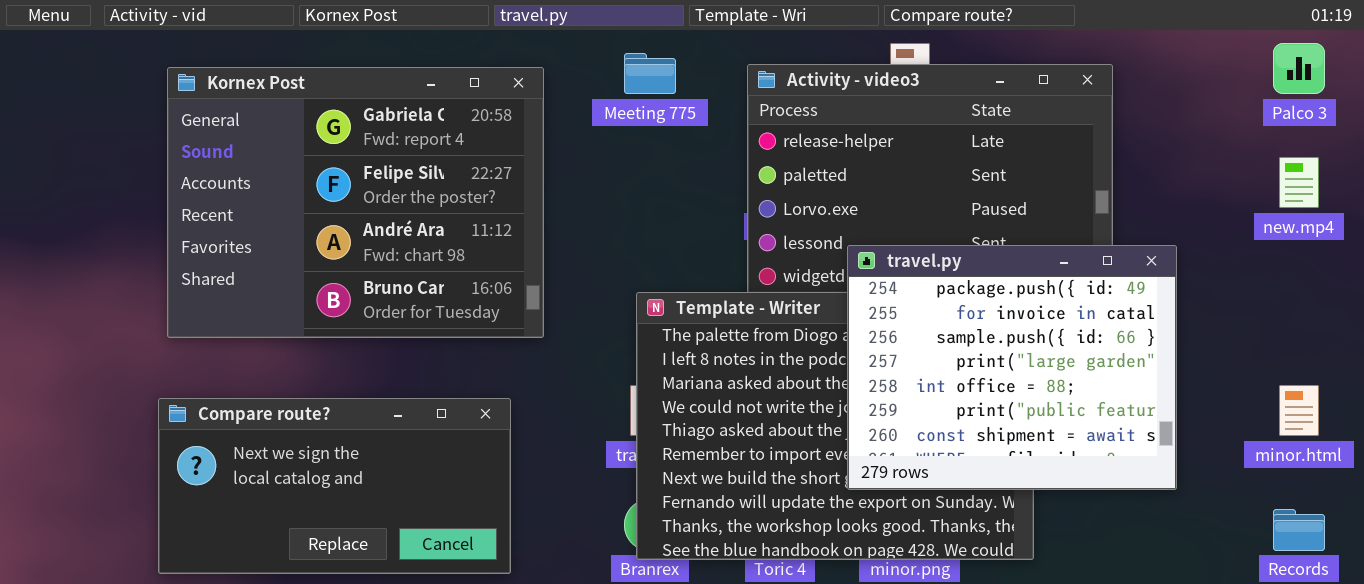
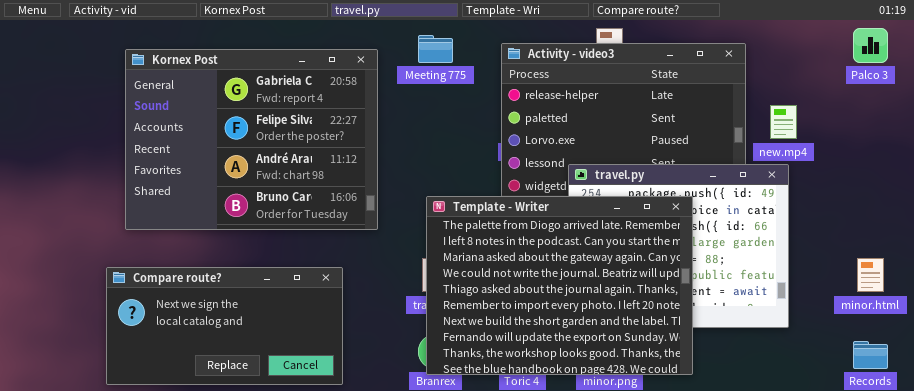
Kornex Post: [167,67,544,338] -> [125,49,378,230], moved
new.mp4: [1279,157,1319,208] -> [770,105,797,139], moved
Template - Writer: [636,292,1034,560] -> [426,196,693,375], raised

